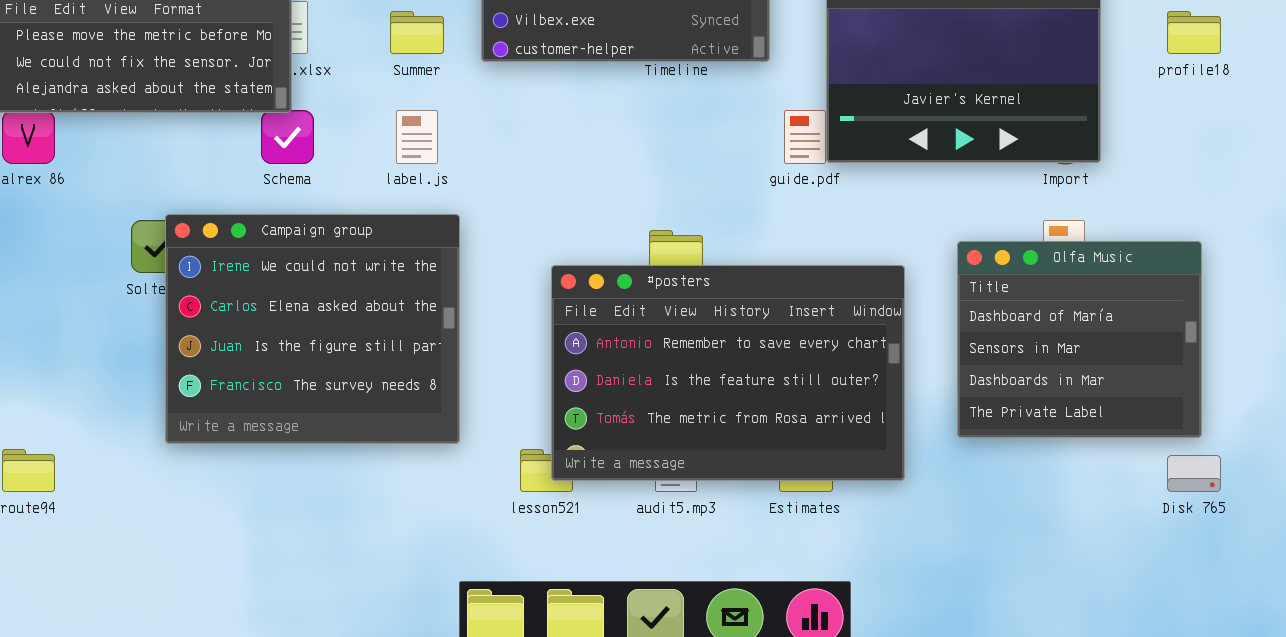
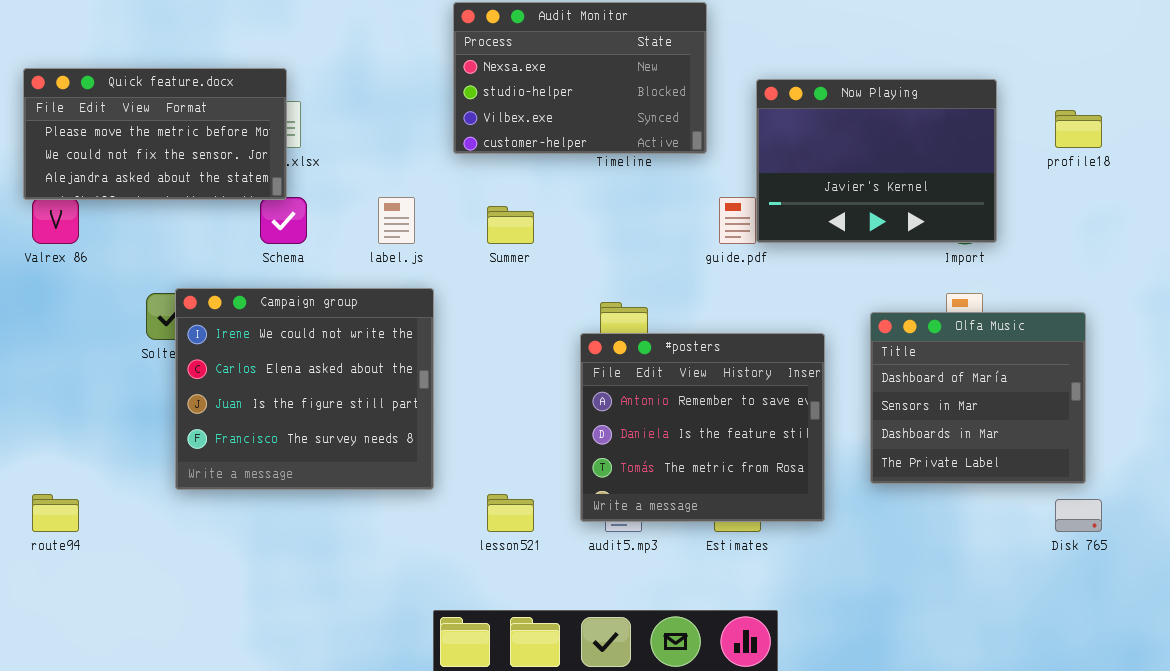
Summer: [390,11,444,54] -> [487,206,534,244], moved
#posters: [551,265,905,481] -> [580,333,825,522], resized

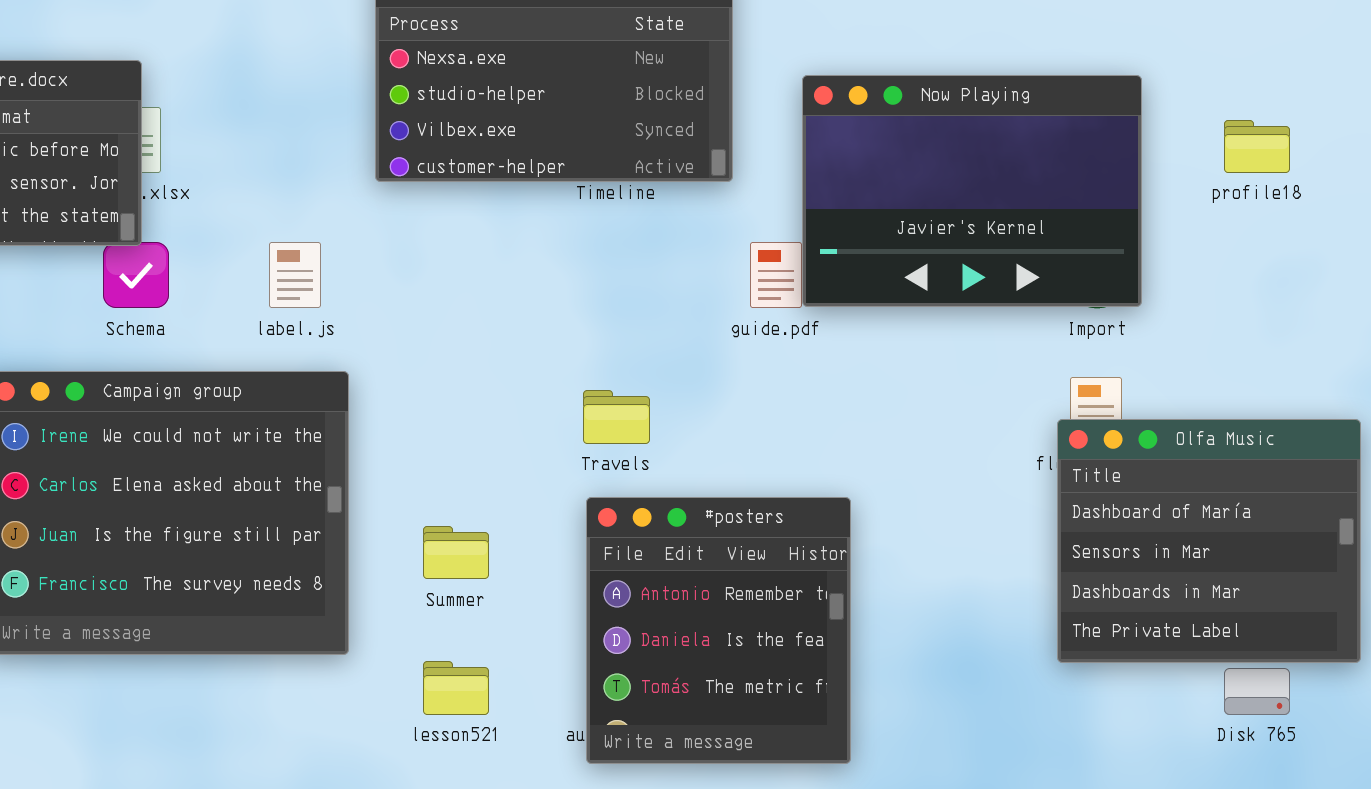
Summer: [487,206,534,244] -> [423,526,489,579], moved
Olfa Music: [870,312,1086,484] -> [1057,419,1361,663], moved
#posters: [580,333,825,522] -> [586,497,851,764], moved, resized

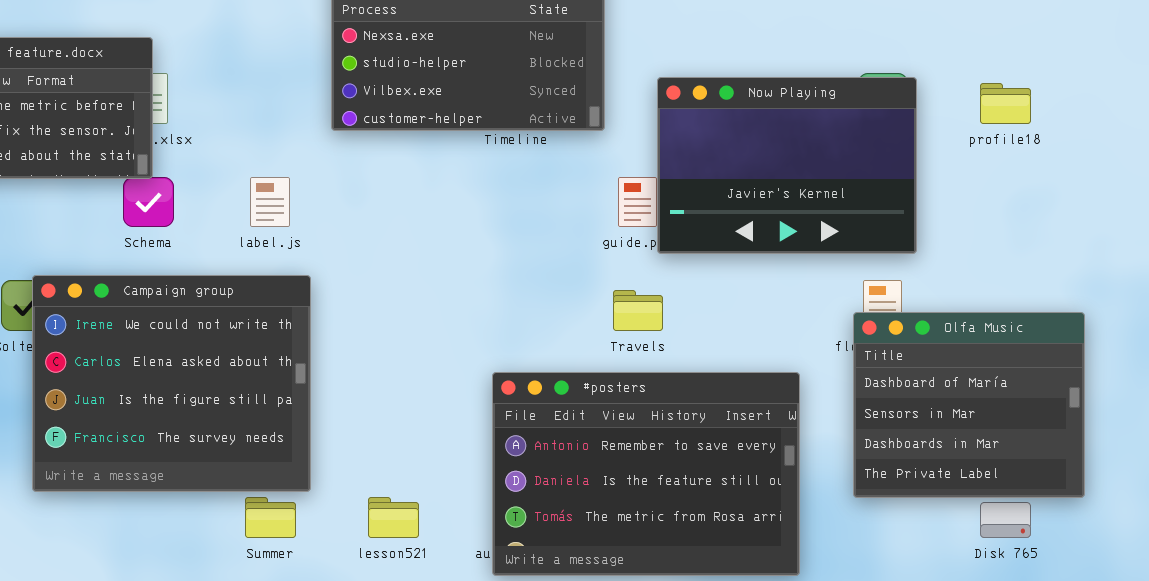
Now Playing: [802,75,1142,307] -> [657,77,917,254], moved
Travels: [583,390,650,444] -> [613,290,663,331], moved
#posters: [586,497,851,764] -> [492,372,800,576], resized
Summer: [423,526,489,579] -> [245,497,296,538], moved

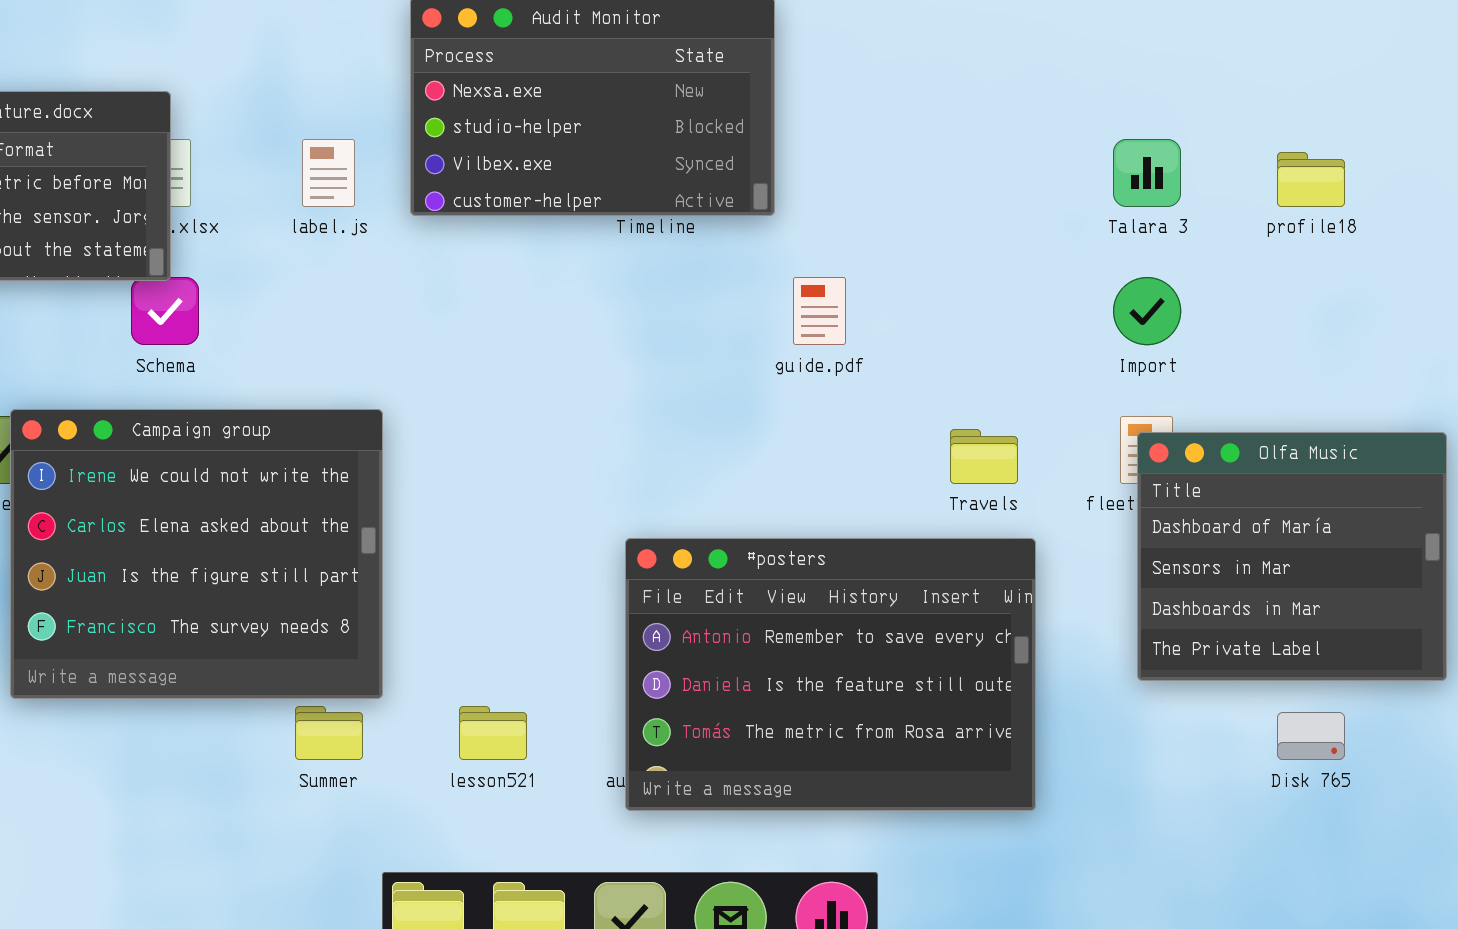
Now Playing: [657,77,917,254] -> none, closed
label.js: [250,177,290,227] -> [302,139,355,207], moved
Travels: [613,290,663,331] -> [950,429,1018,484], moved
Olfa Music: [853,312,1085,498] -> [1137,432,1447,681], moved

